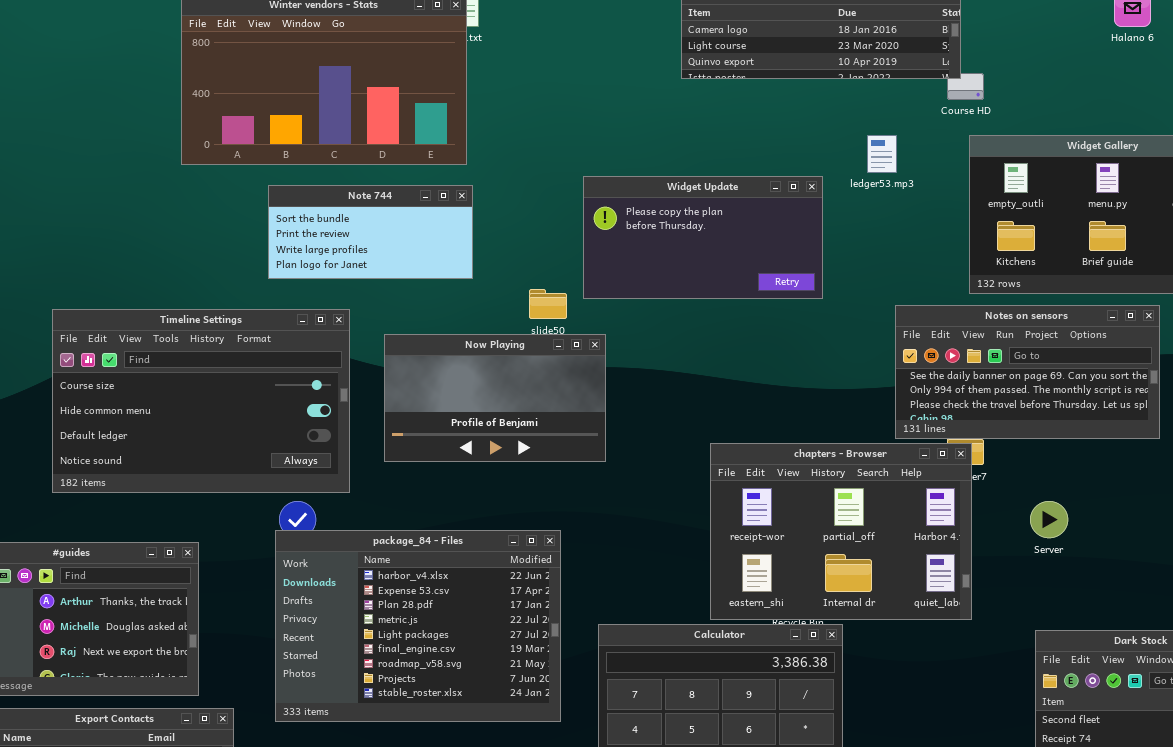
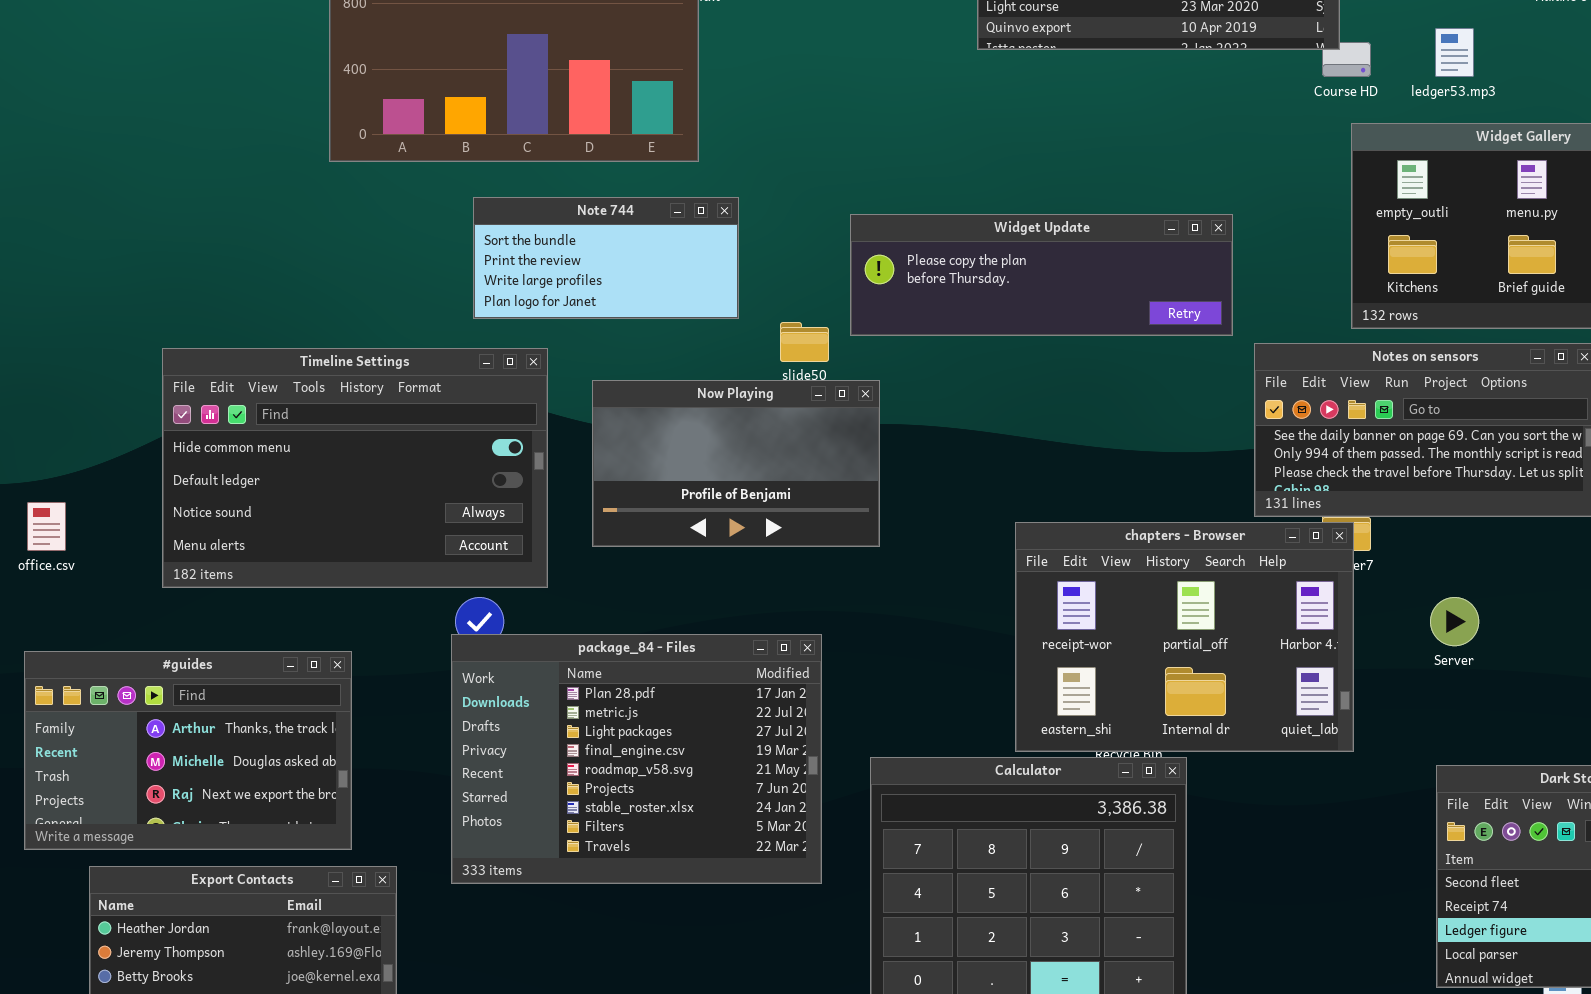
ledger53.mp3: [867,135,897,173] -> [1435,28,1474,77], moved
Widget Update: [583,176,823,299] -> [850,214,1233,336], resized
Note 744: [268,185,473,279] -> [473,197,739,319], moved
Timeline Settings: [52,309,350,493] -> [162,348,548,588], scrolled down 1 row
package_84 - Files: [275,530,561,722] -> [451,634,822,884], scrolled down 2 rows

